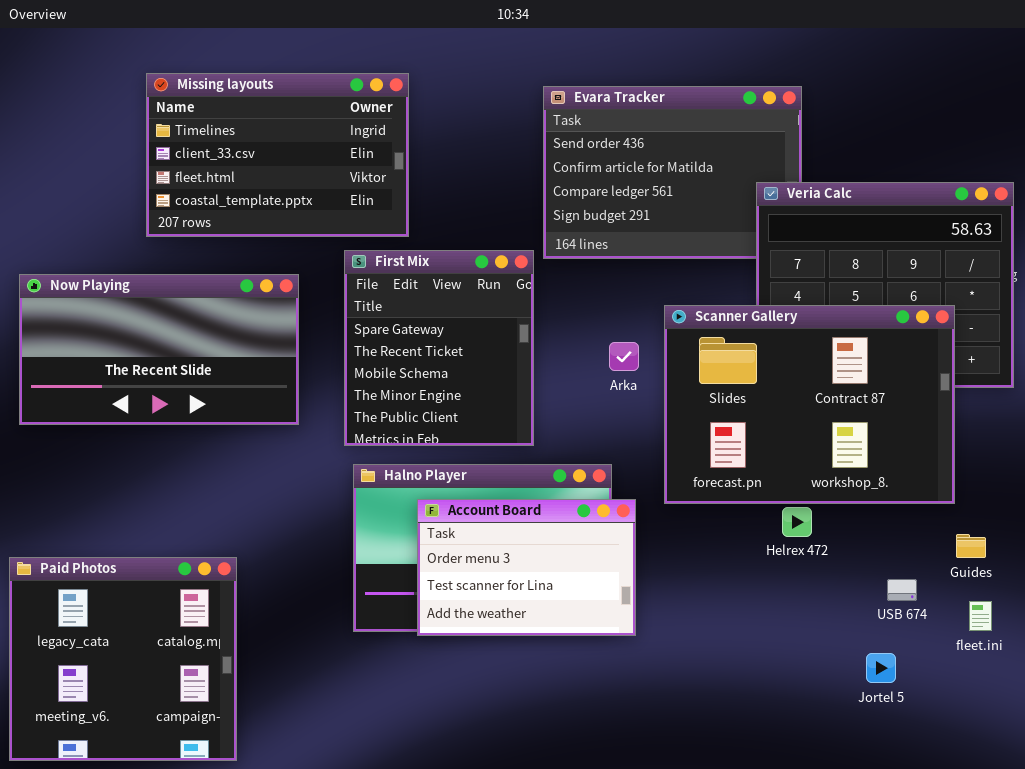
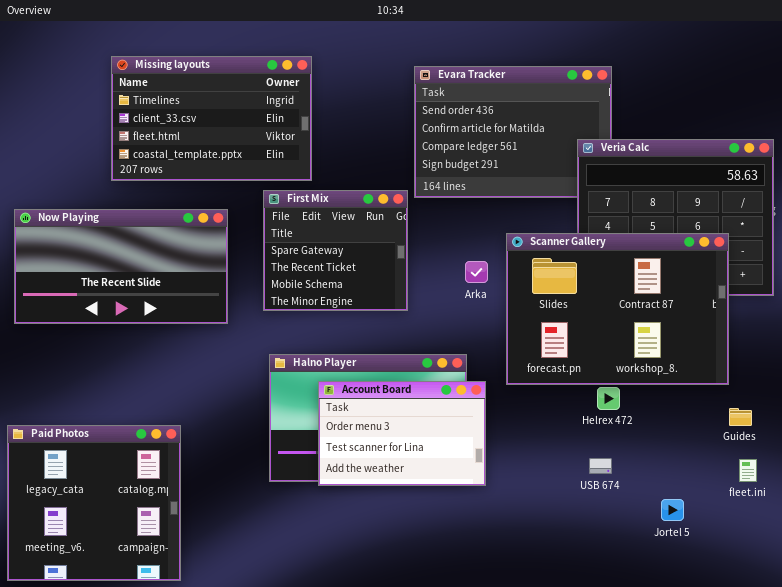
First Mix: [344,250,534,446] -> [263,190,408,311], resized
USB 674: [887,579,917,601] -> [589,458,612,474], moved

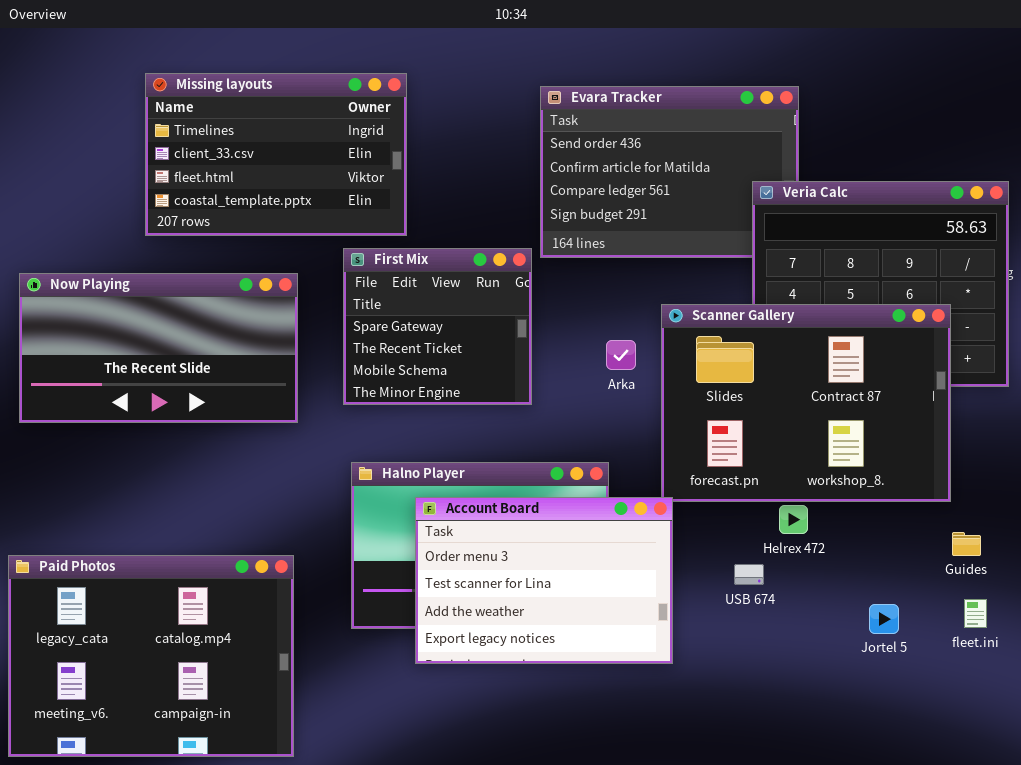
Account Board: [318,381,486,486] -> [415,497,673,664], resized
Paid Photos: [7,425,181,581] -> [8,555,294,757], resized
USB 674: [589,458,612,474] -> [734,564,764,585], moved
Jortel 5: [661,499,684,521] -> [869,604,899,634], moved

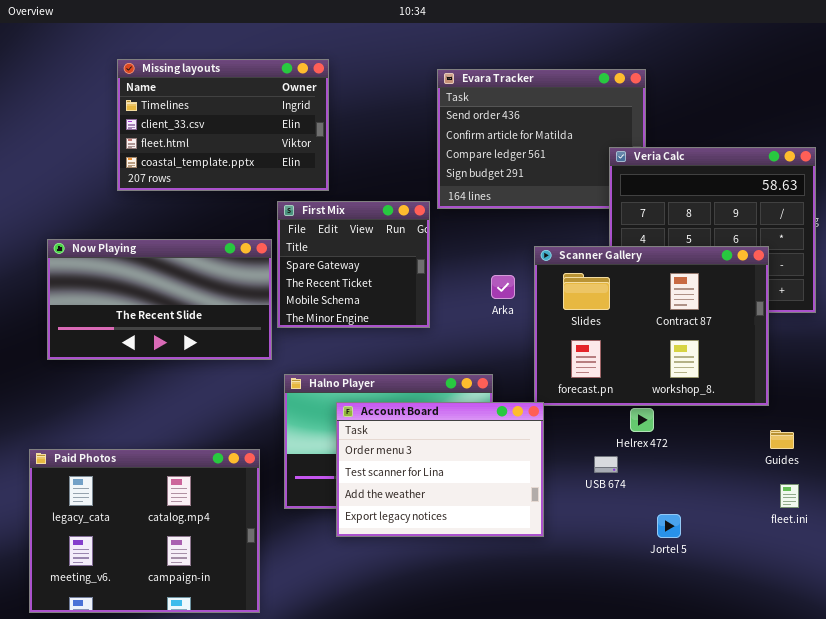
Now Playing: [19,273,298,423] -> [47,239,272,360], moved
Paid Photos: [8,555,294,757] -> [29,449,260,613], moved
Jortel 5: [869,604,899,634] -> [657,514,681,538], moved

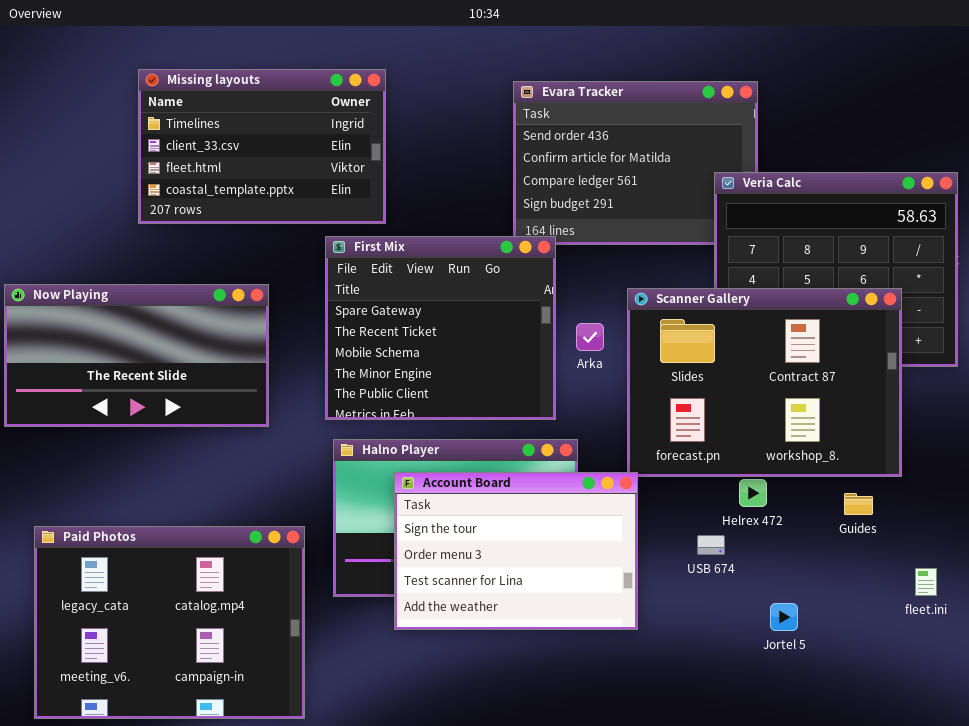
First Mix: [277,201,430,328] -> [325,236,556,420], resized
Now Playing: [47,239,272,360] -> [4,284,269,427], moved
Account Board: [336,402,544,537] -> [394,472,638,630], scrolled up 1 row
Guides: [770,430,794,449] -> [844,493,873,515], moved

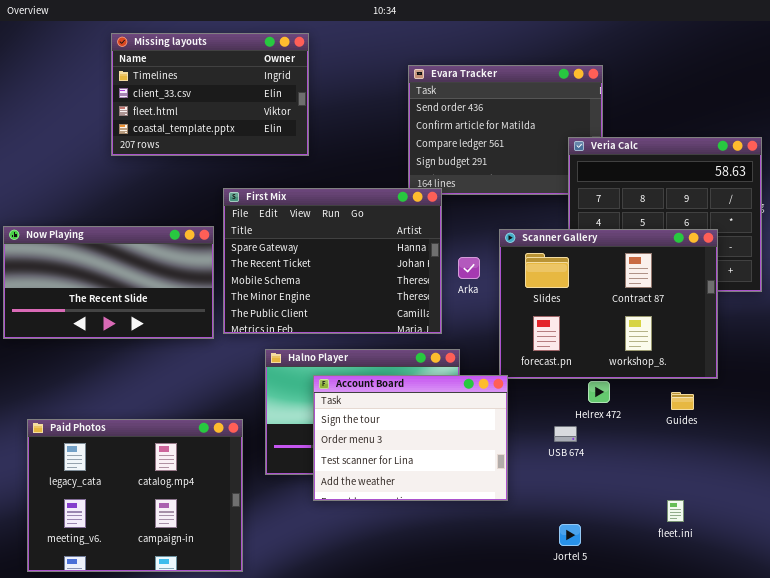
Missing layouts: [138,69,386,224] -> [111,33,309,156], moved
First Mix: [325,236,556,420] -> [223,188,442,334], resized
fleet.ini: [915,568,937,596] -> [667,500,684,522], moved
Jortel 5: [770,603,798,631] -> [559,524,581,546], moved

